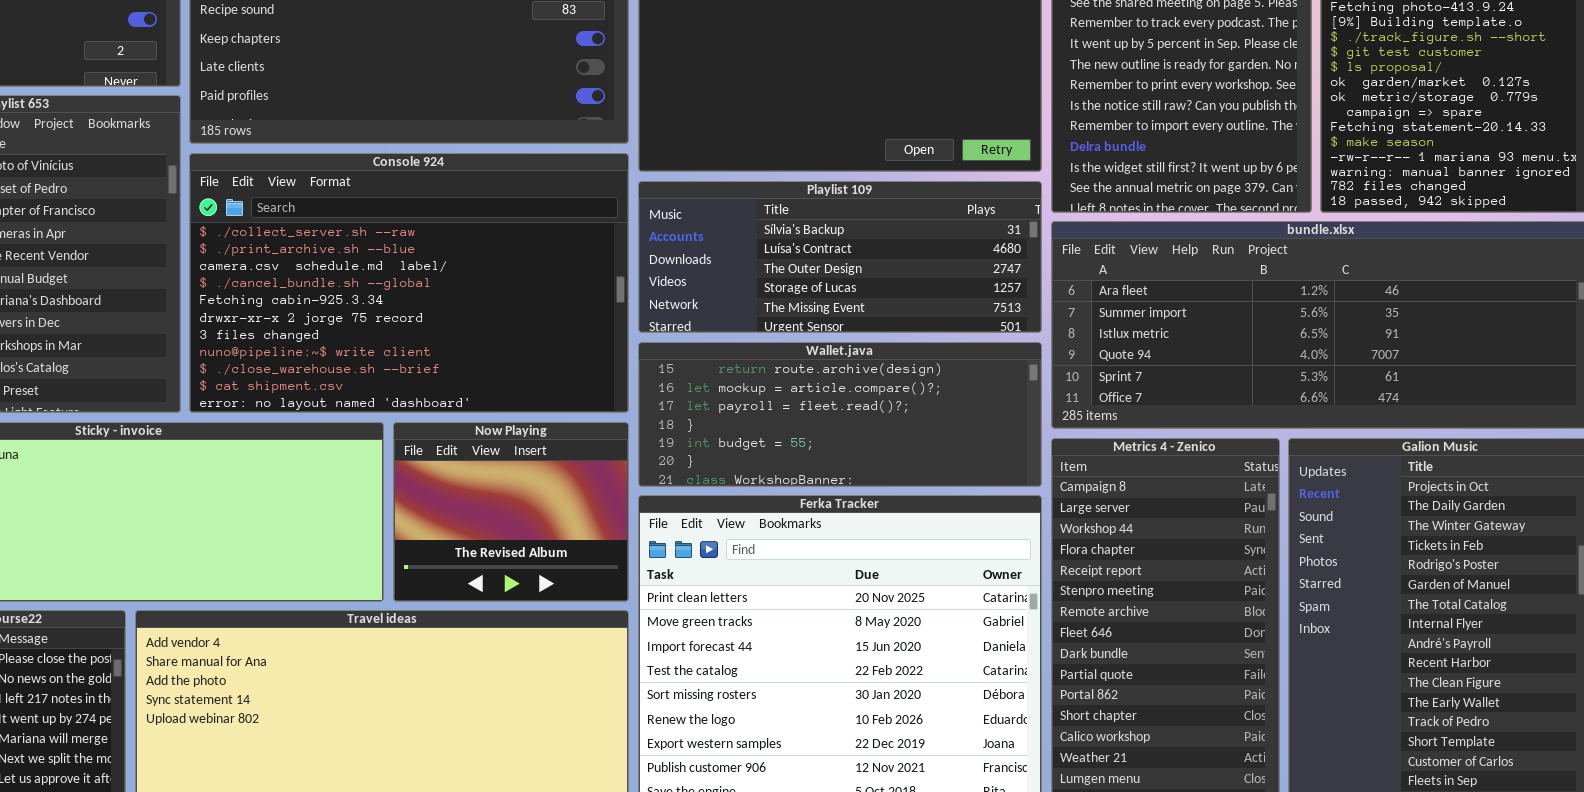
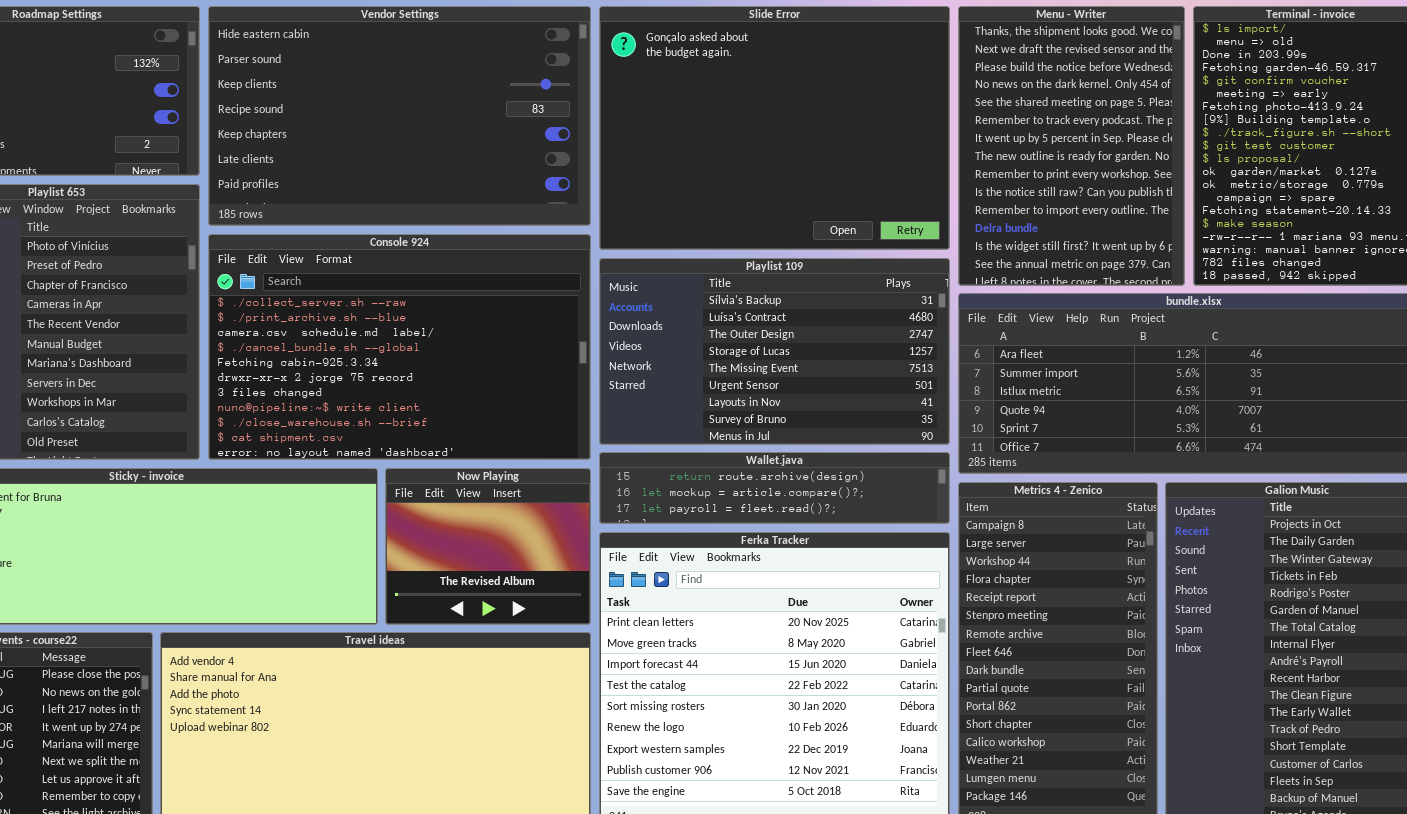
Playlist 109: [638,181,1042,333] -> [599,258,950,445], resized
Wallet.java: [638,342,1042,487] -> [599,452,950,524], resized

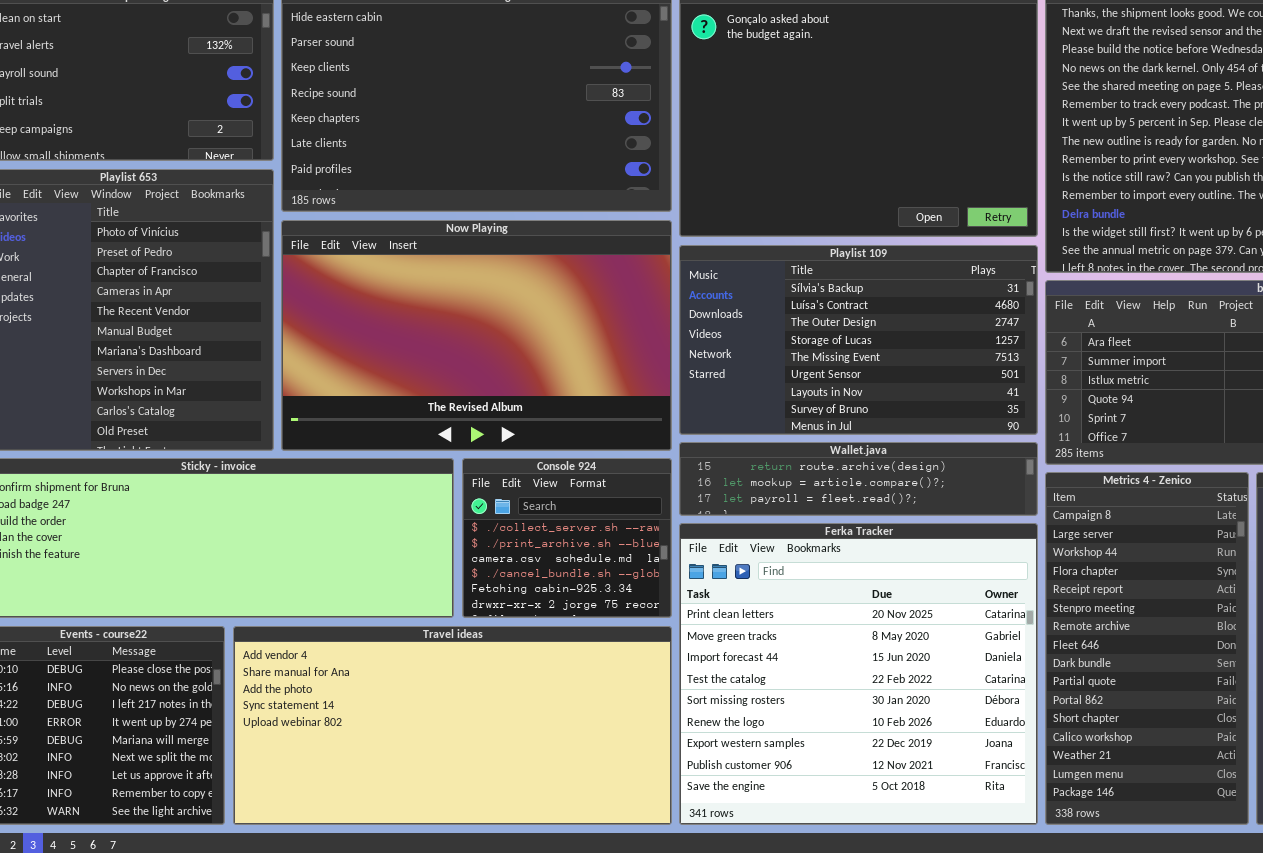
Console 924: [208,234,591,460] -> [462,458,672,618], moved, resized
Now Playing: [385,468,591,625] -> [281,220,672,451], moved, resized

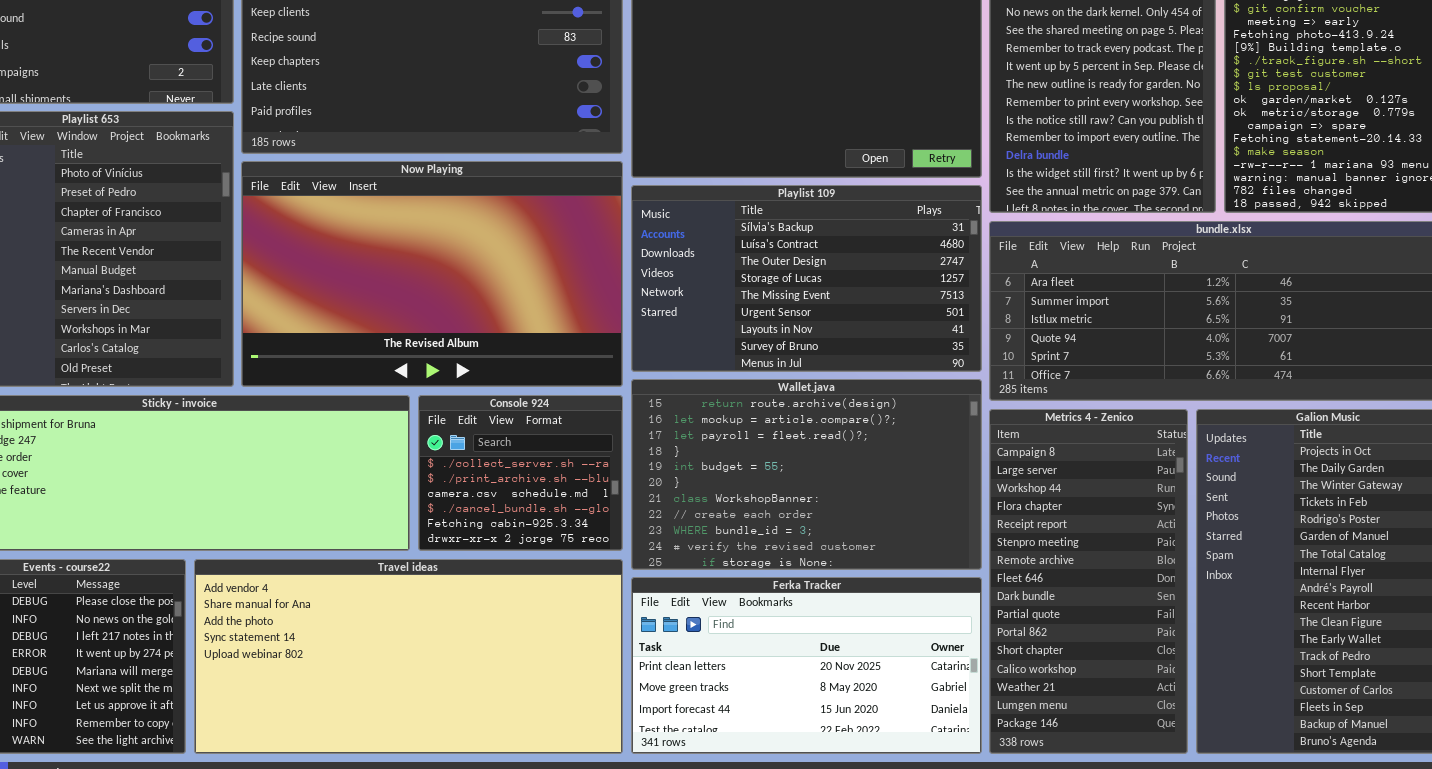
Wallet.java: [679,442,1038,516] -> [631,379,982,570], resized
Ferka Tracker: [679,523,1038,825] -> [631,577,982,754], resized

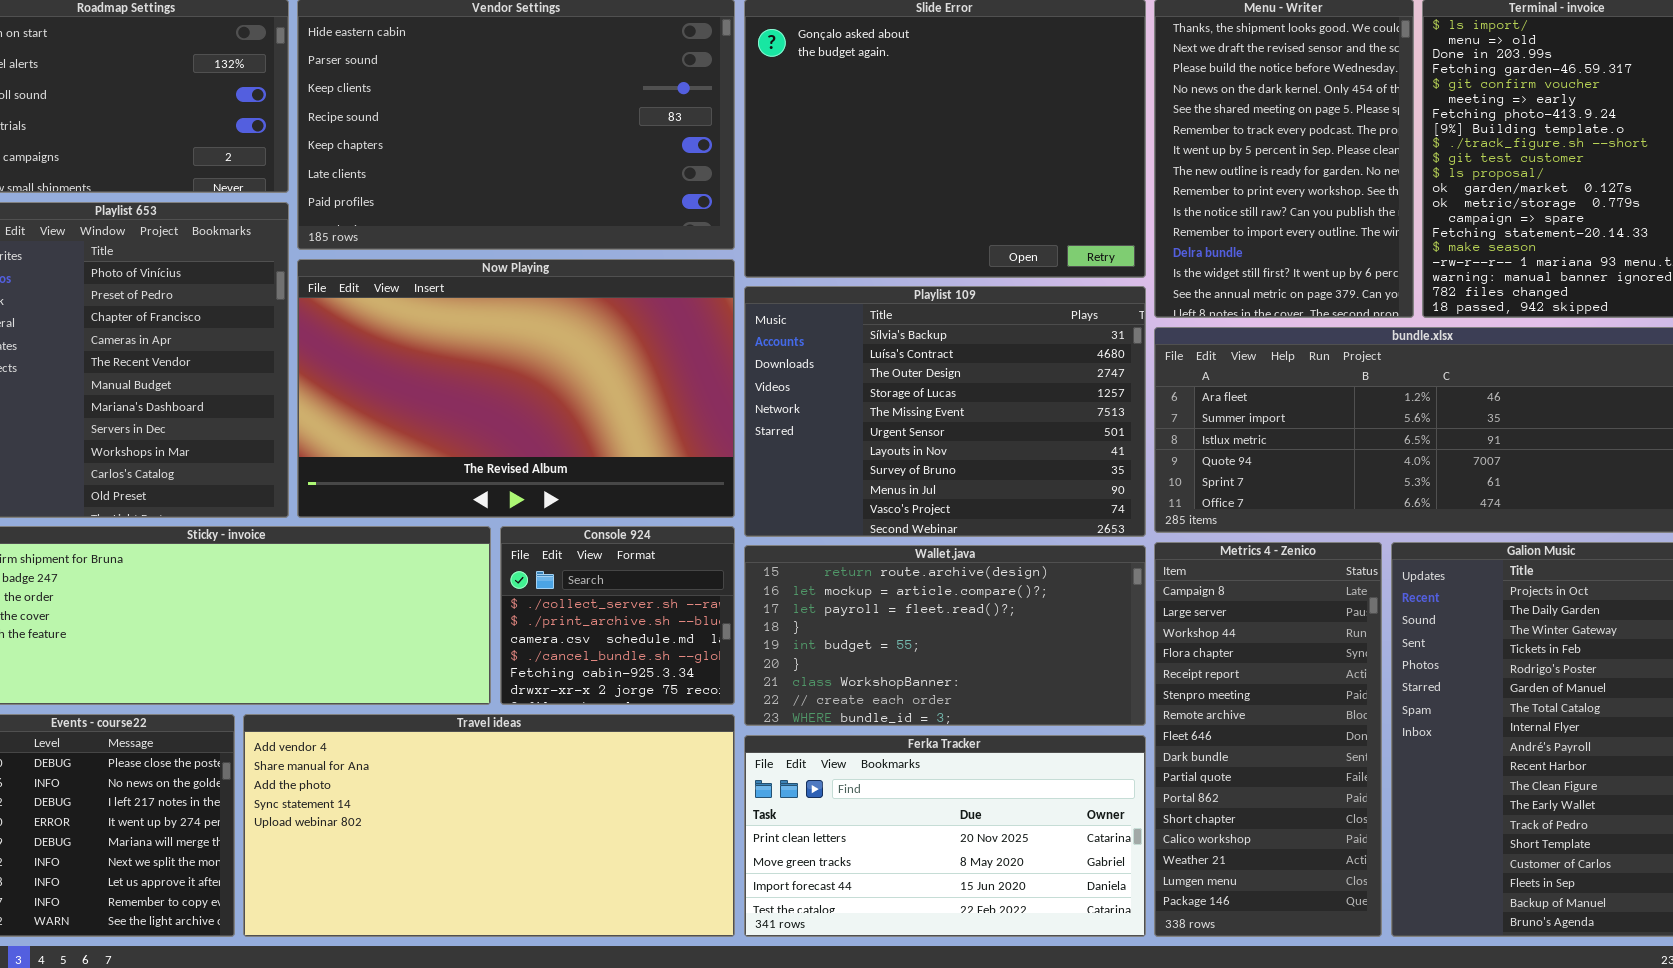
Playlist 109: [631,185,982,372] -> [744,286,1146,537], resized
Wallet.java: [631,379,982,570] -> [744,545,1146,726], resized

